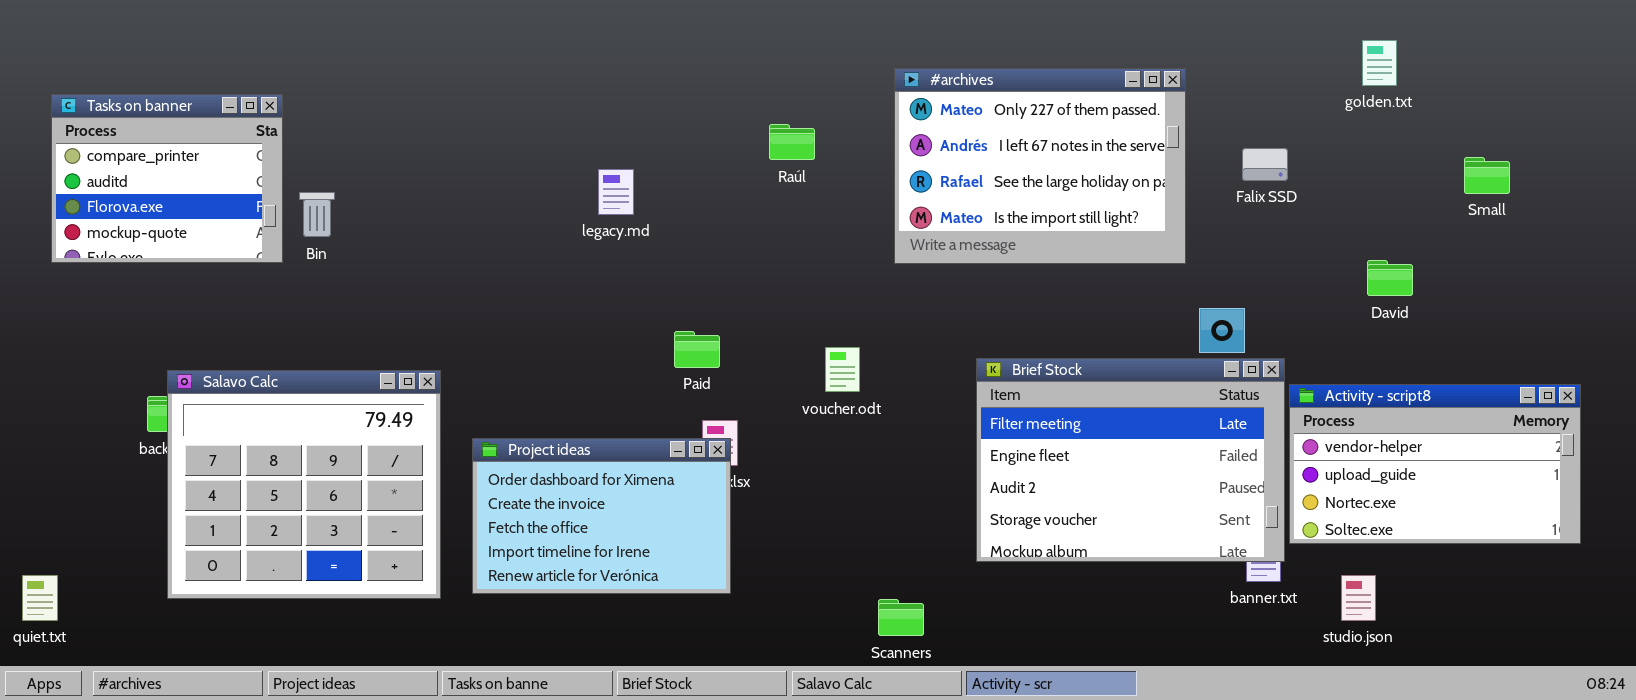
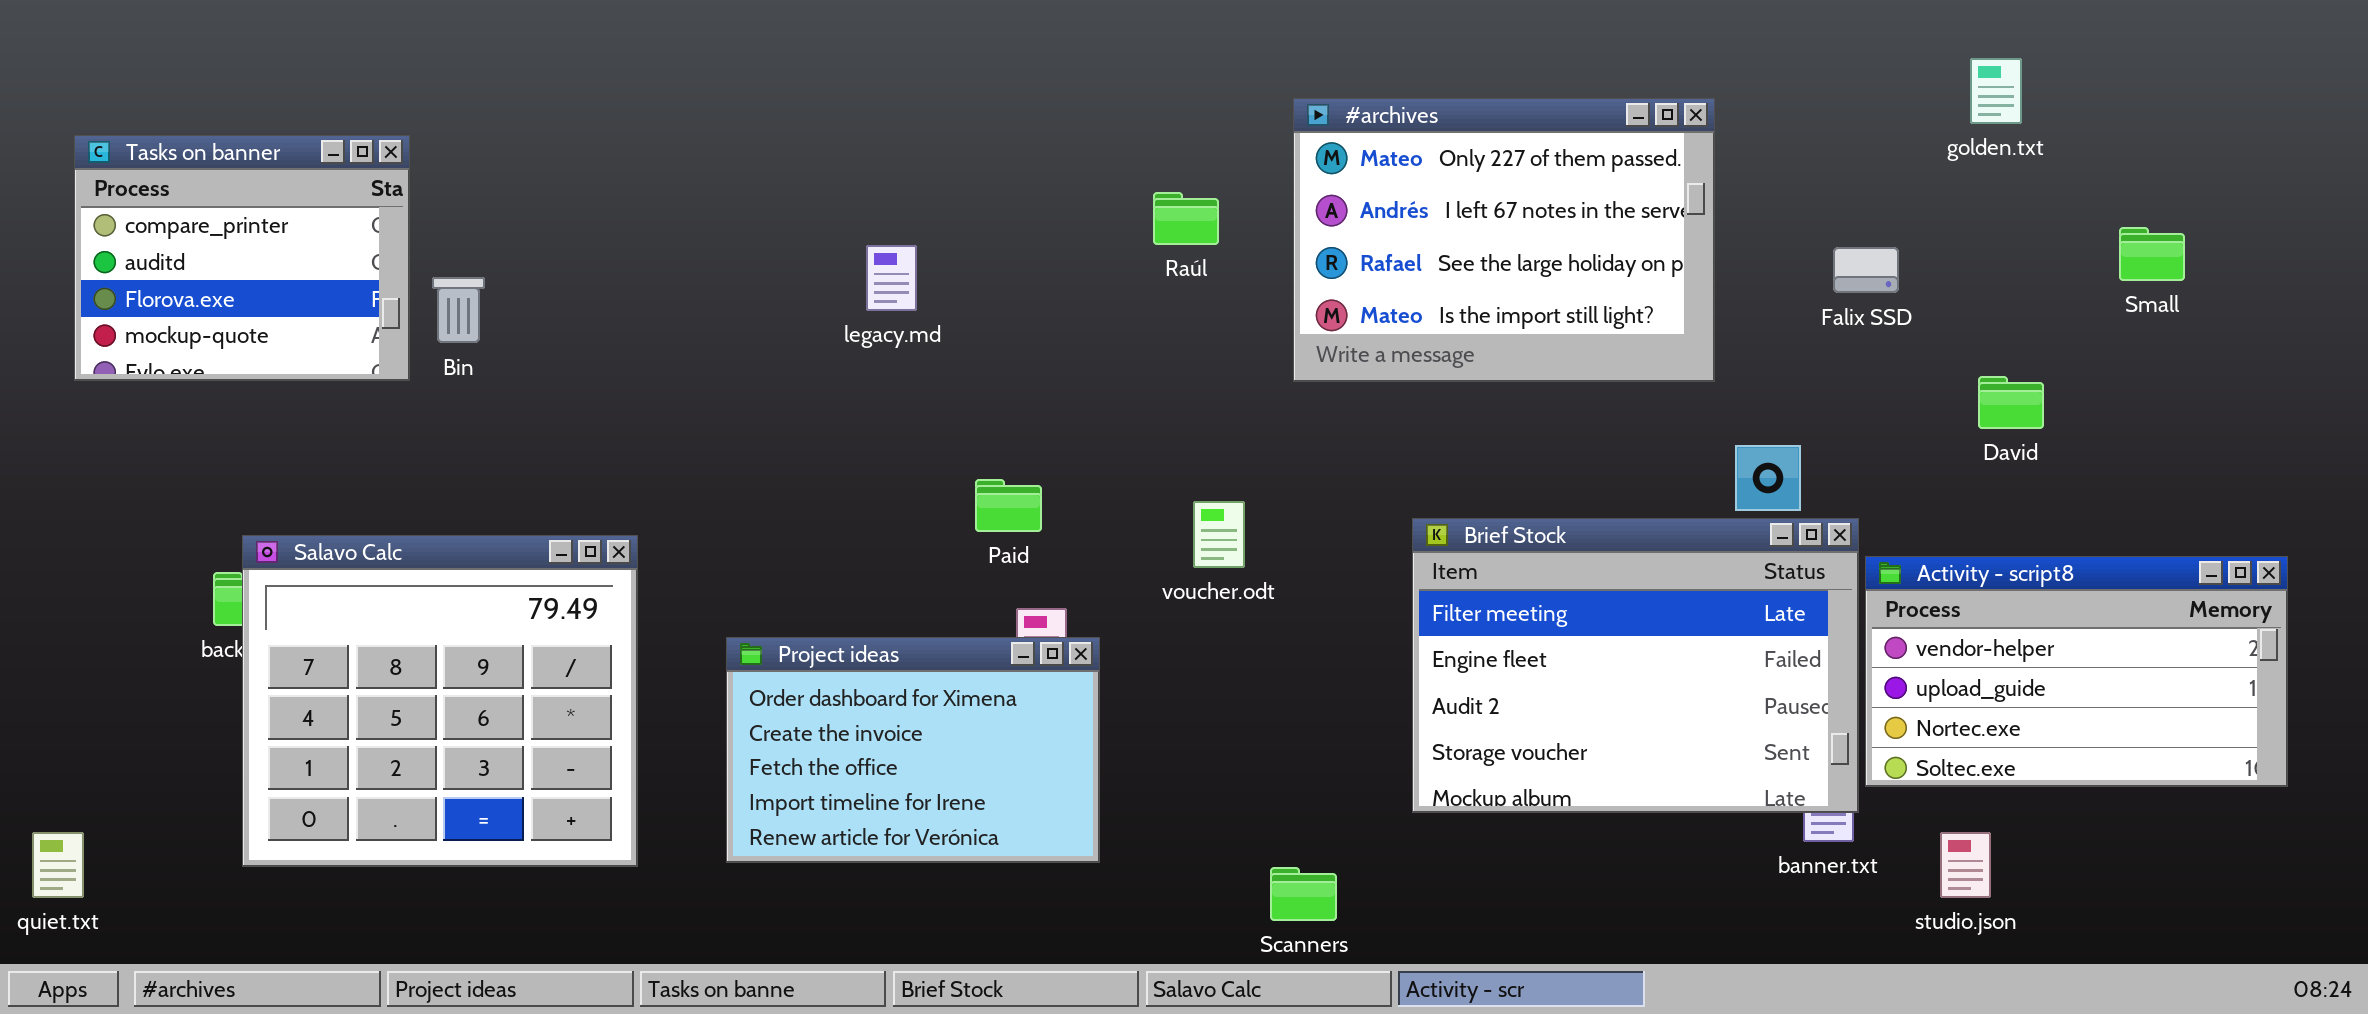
Raúl: [769,124,815,160] -> [1153,192,1219,245], moved
Falix SSD: [1242,148,1288,181] -> [1833,247,1899,293], moved
Project ideas: [472,438,731,594] -> [726,637,1100,863], moved

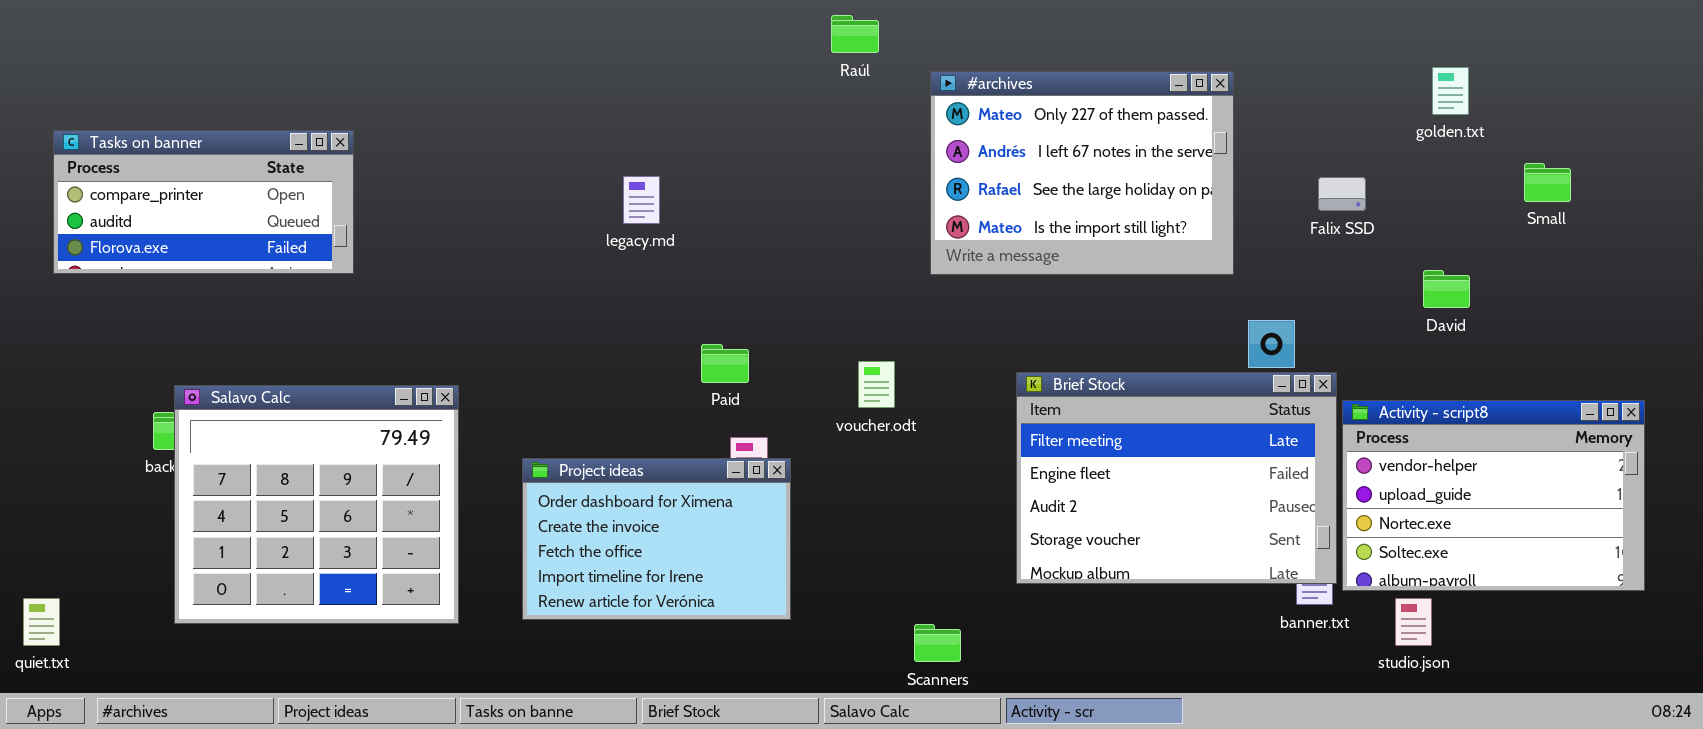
golden.txt: [1970,58,2022,124] -> [1432,67,1469,115], moved
Tasks on banner: [74,135,410,381] -> [53,130,354,274], resized
Raúl: [1153,192,1219,245] -> [831,15,879,53], moved
Activity - script8: [1865,556,2288,787] -> [1342,400,1645,591], resized

